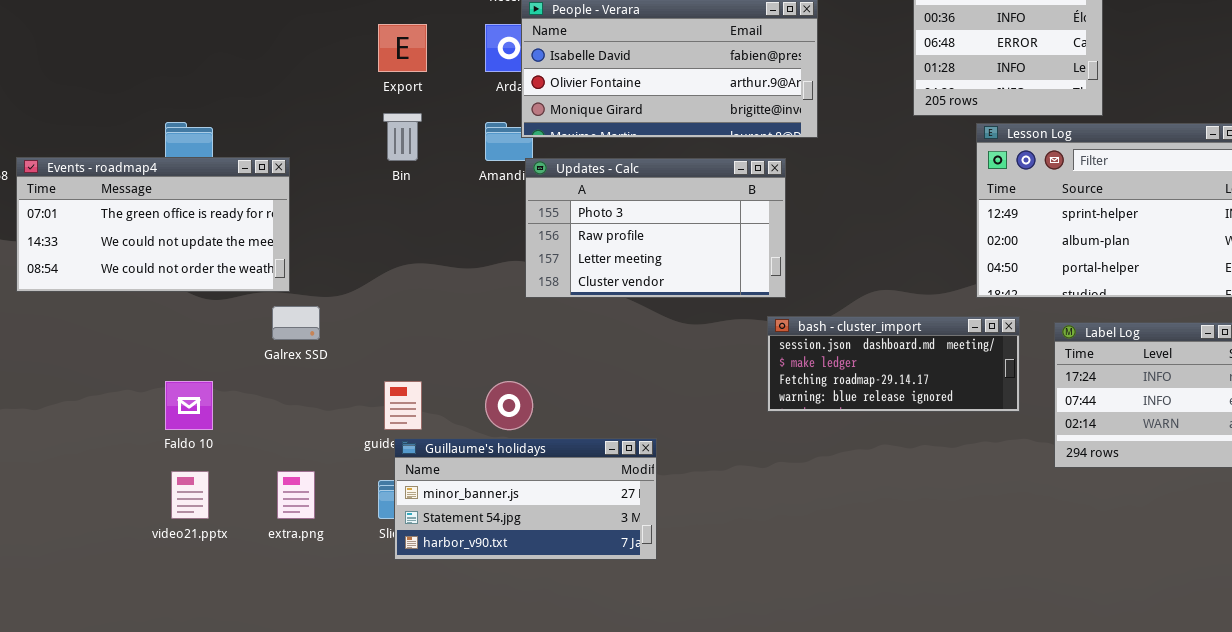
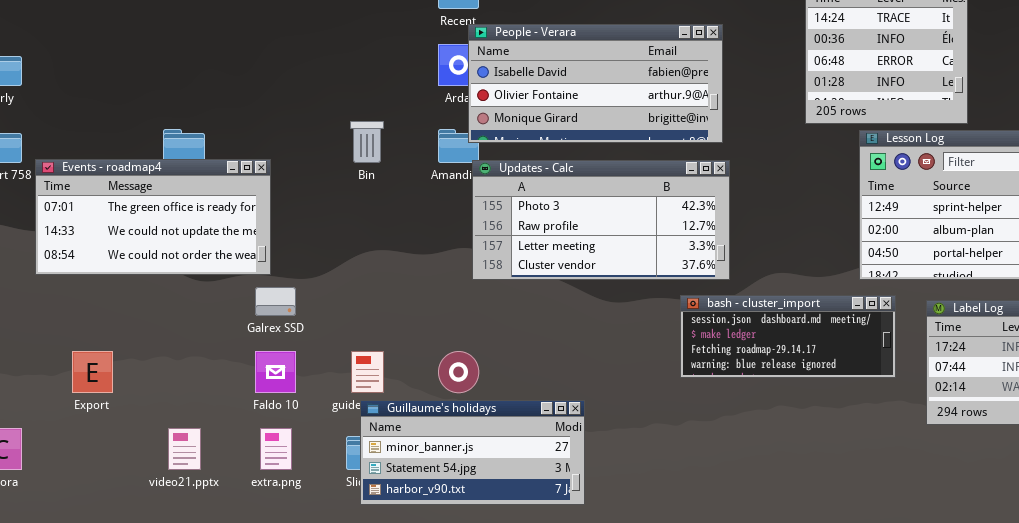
Export: [378,24,427,72] -> [72,351,113,393], moved
Updates - Calc: [525,158,786,298] -> [472,160,730,280], resized
Faldo 10: [165,381,213,430] -> [255,351,296,393], moved

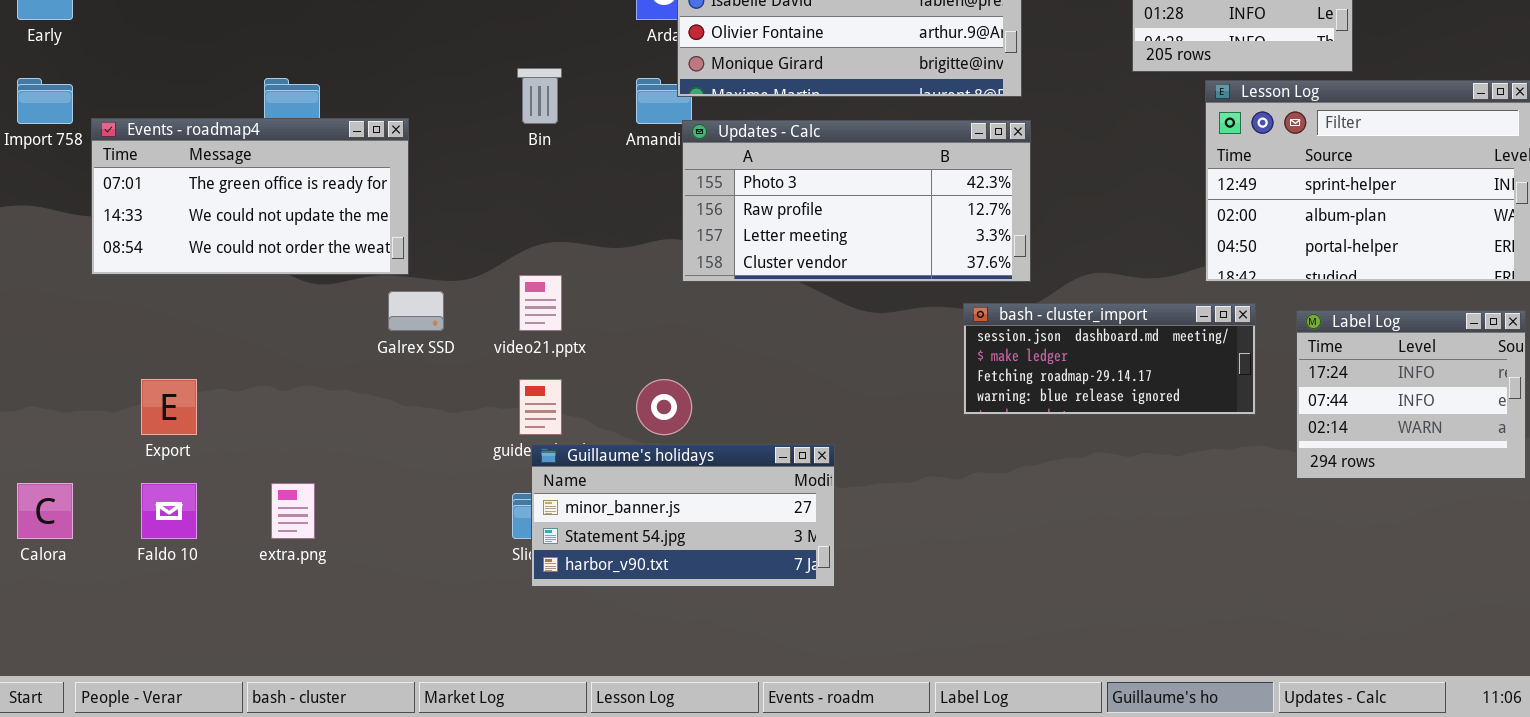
Faldo 10: [255,351,296,393] -> [141,483,197,539], moved
video21.pptx: [168,428,201,470] -> [519,275,562,331], moved
extra.png: [260,428,292,470] -> [271,483,315,539], moved

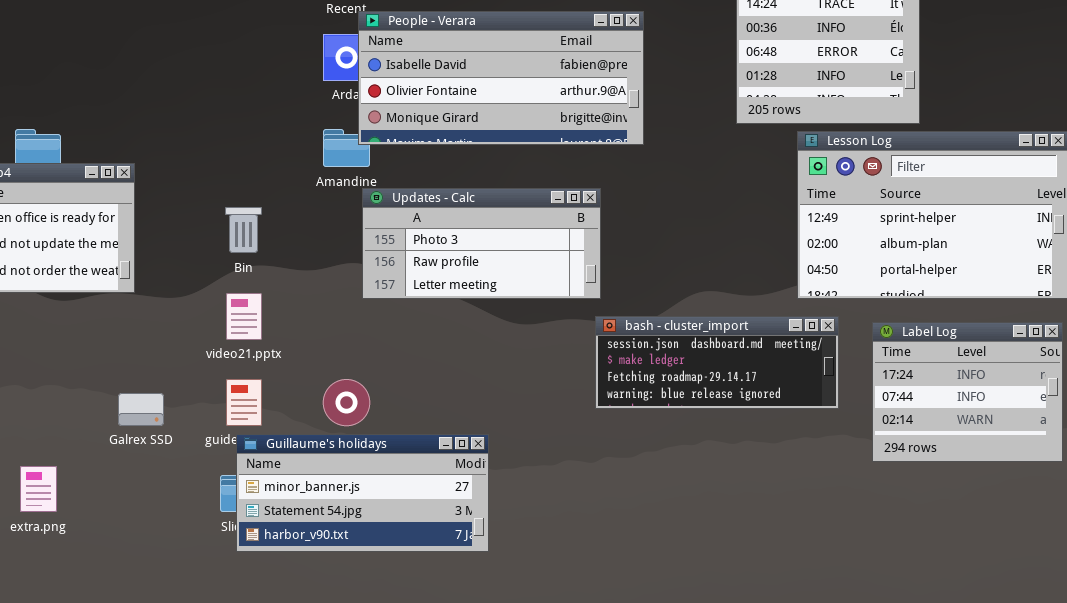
Bin: [517,68,562,124] -> [225,207,262,253], moved
Updates - Calc: [682,120,1031,282] -> [362,188,601,299], resized
Galrex SSD: [388,291,444,331] -> [118,393,164,426], moved

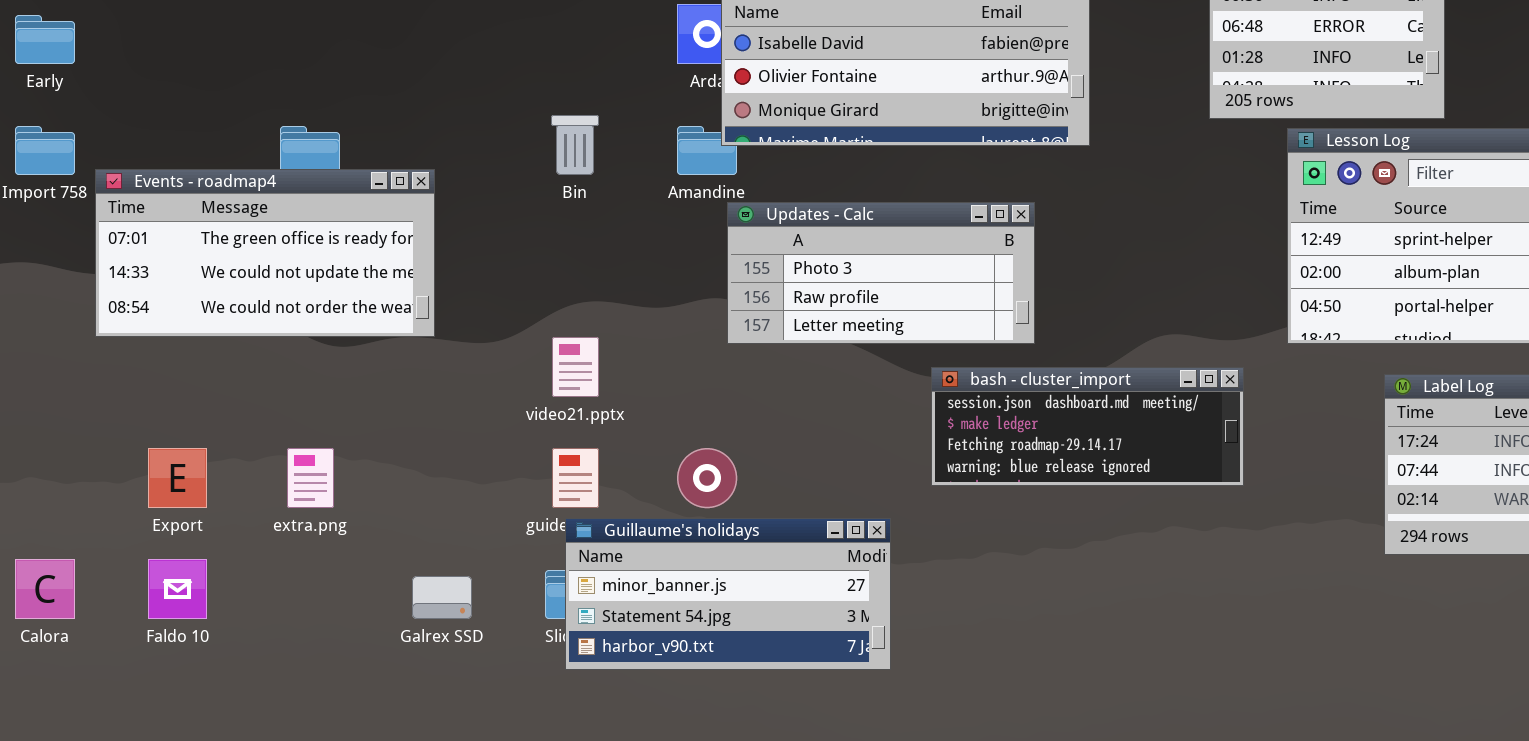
Bin: [225,207,262,253] -> [551,115,599,175], moved
bash - cluster_import: [595,316,839,409] -> [931,367,1244,486], moved
Galrex SSD: [118,393,164,426] -> [412,576,472,619], moved
extra.png: [20,466,57,512] -> [287,448,334,508], moved

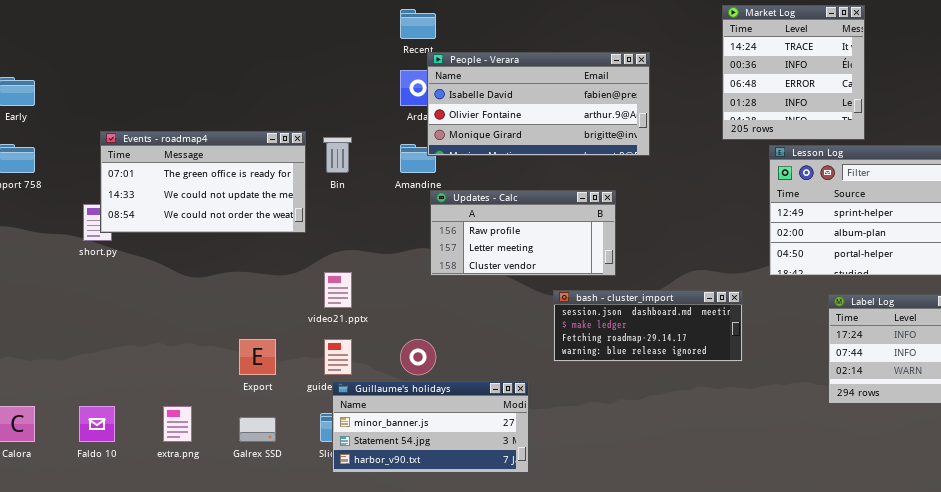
Events - roadmap4: [95,169,435,337] -> [100,131,306,233], moved
Updates - Calc: [727,202,1035,344] -> [430,190,616,276], scrolled down 1 row
Export: [148,448,207,508] -> [239,339,276,375], moved
extra.png: [287,448,334,508] -> [163,406,192,442], moved

